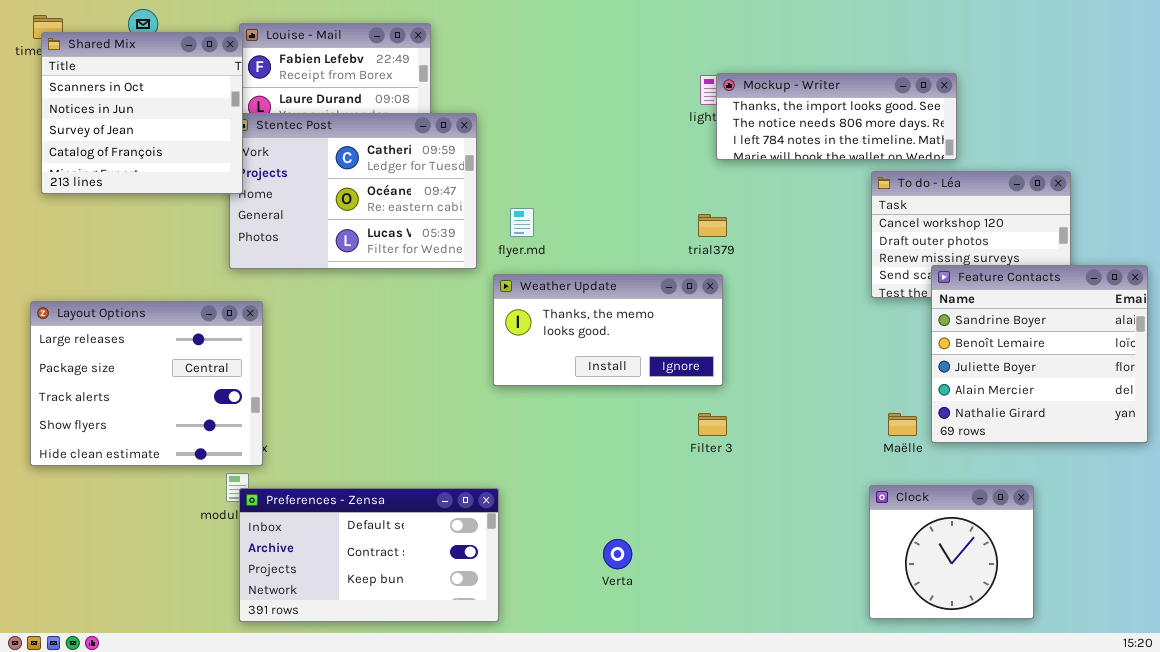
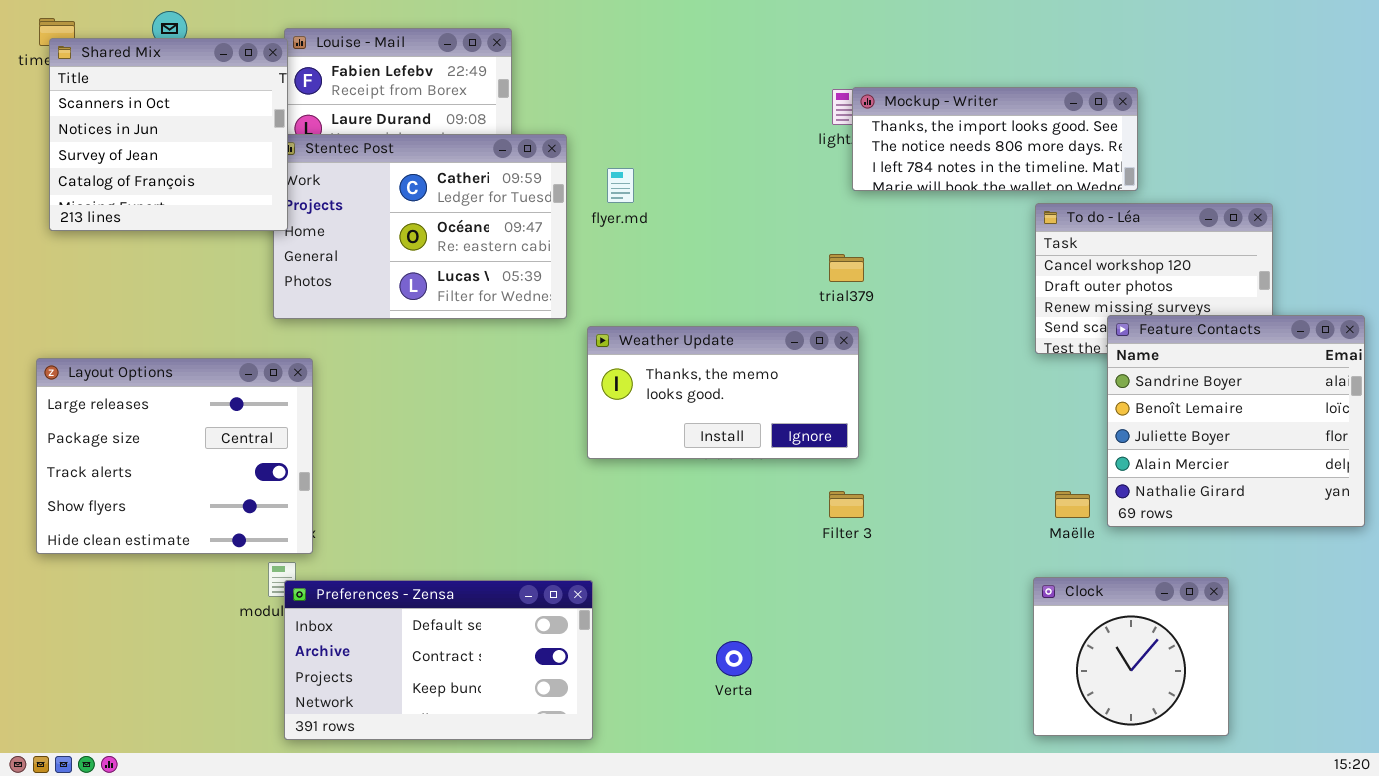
flyer.md: [510,208,534,237] -> [607,168,634,203], moved

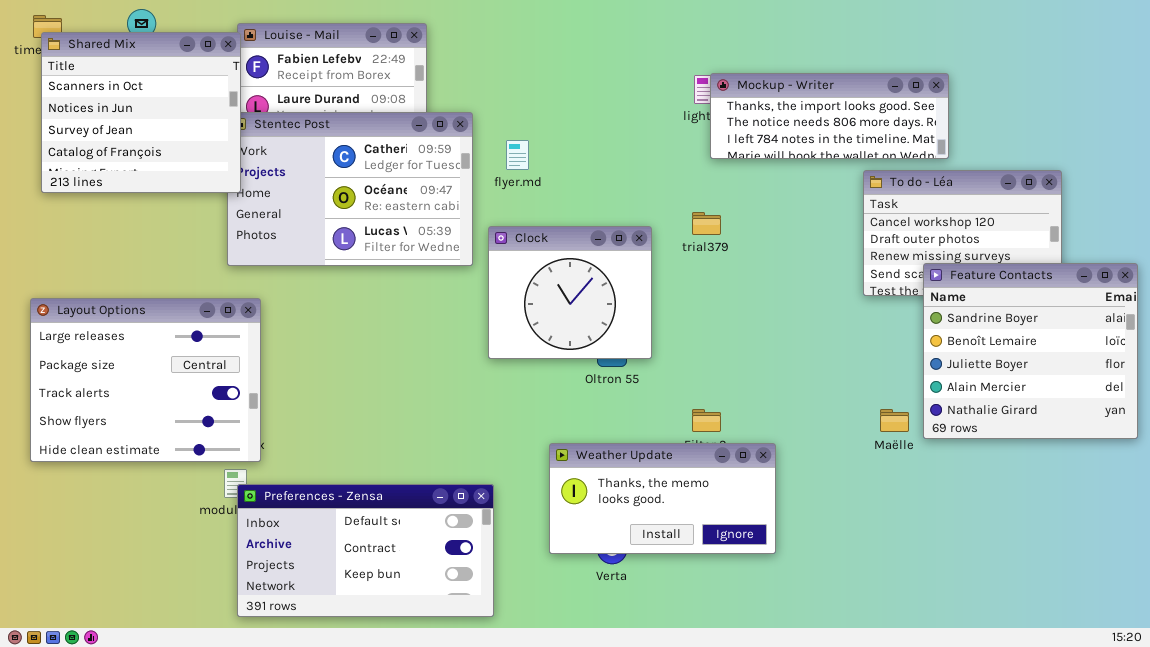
Weather Update: [587,326,859,459] -> [549,443,776,554], moved
Clock: [1033,577,1229,736] -> [488,226,652,359], moved

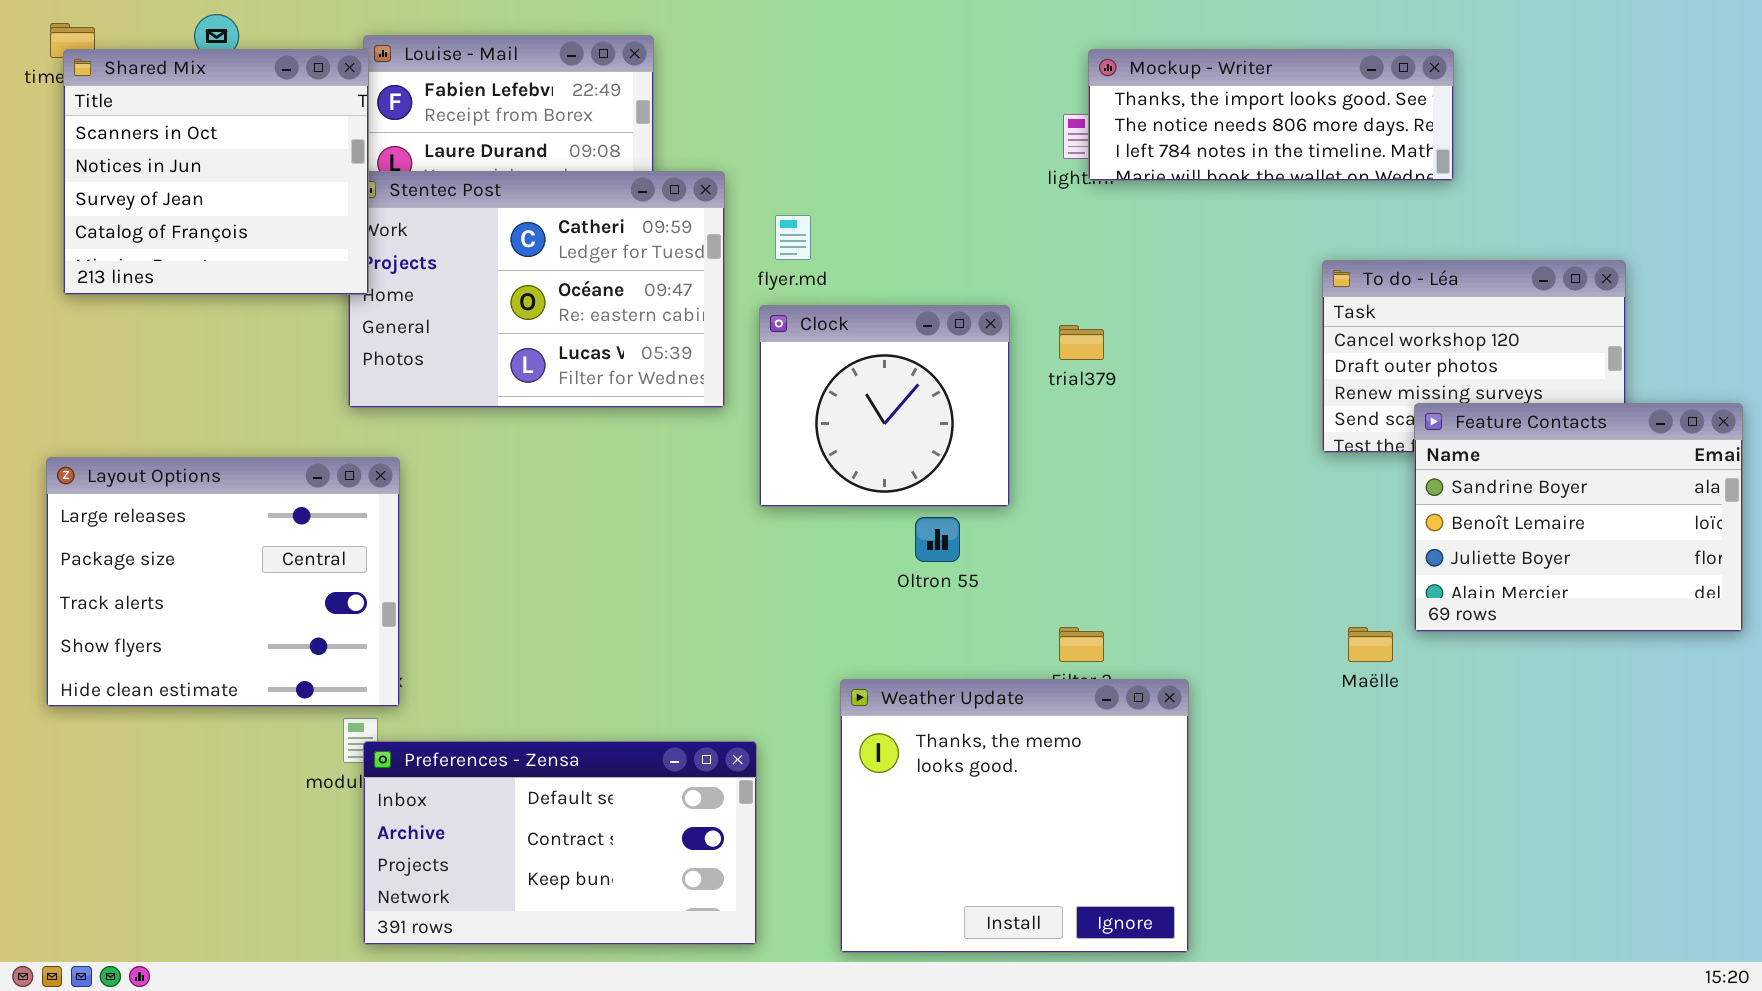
Mockup - Writer: [710,73,949,159] -> [1088,49,1454,181], moved
Clock: [488,226,652,359] -> [759,305,1010,507], moved
Feature Contacts: [923,263,1138,439] -> [1414,403,1743,632], resized
Weather Update: [549,443,776,554] -> [840,679,1189,953], resized

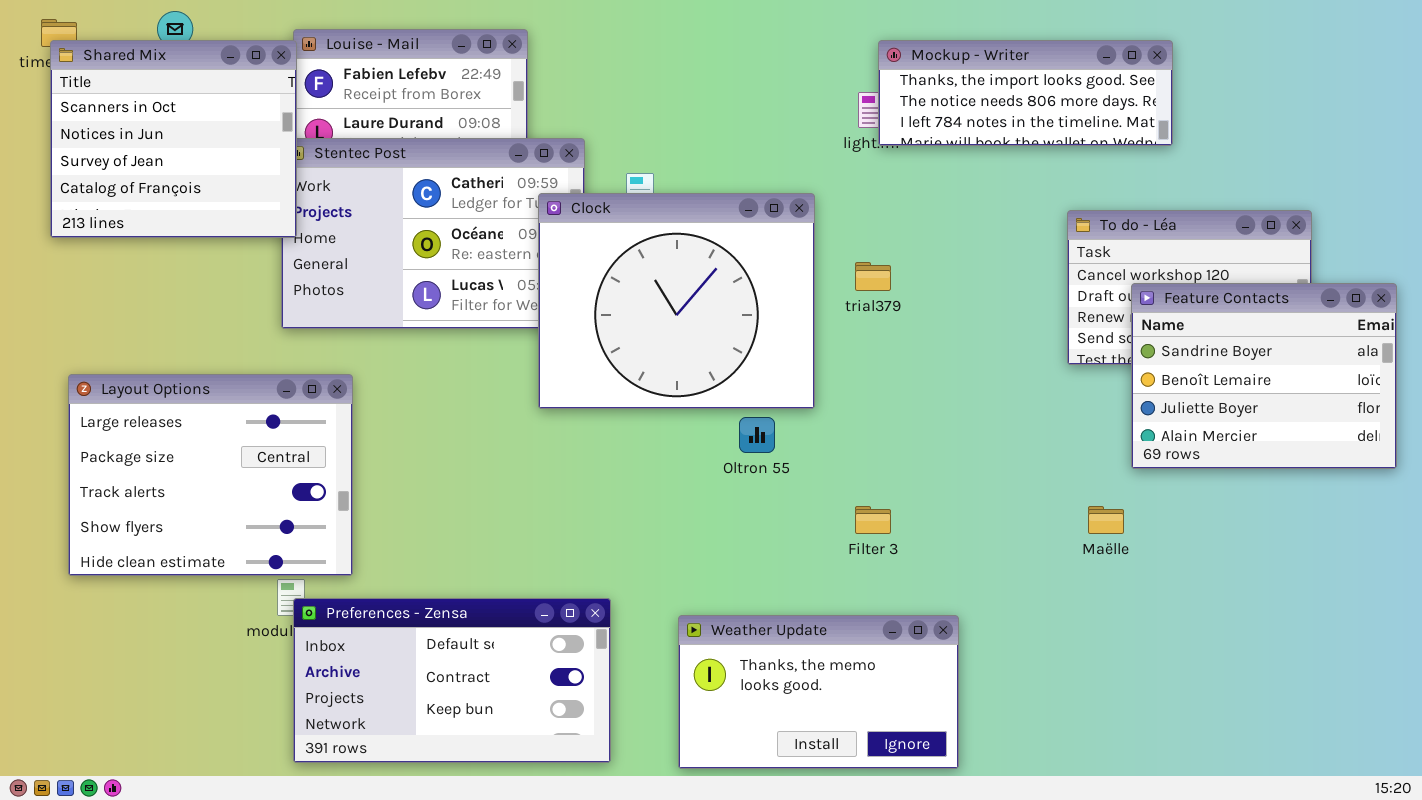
Clock: [759,305,1010,507] -> [538,193,815,409], resized
Feature Contacts: [1414,403,1743,632] -> [1131,283,1397,469], moved
Layout Options: [46,457,400,707] -> [68,374,353,576], moved
Weather Update: [840,679,1189,953] -> [678,615,959,769], resized

